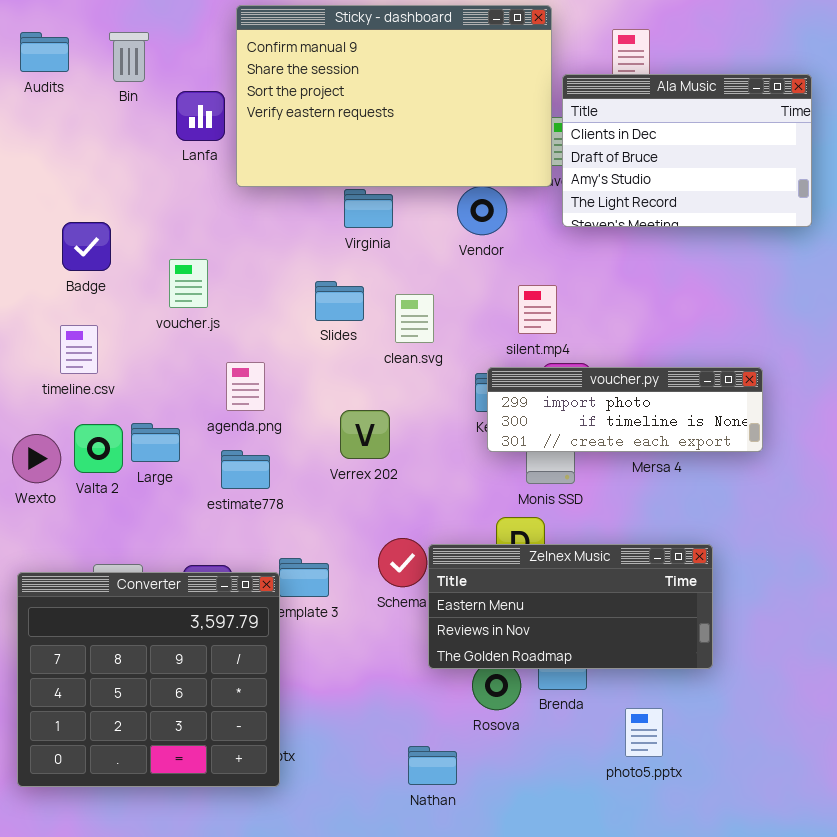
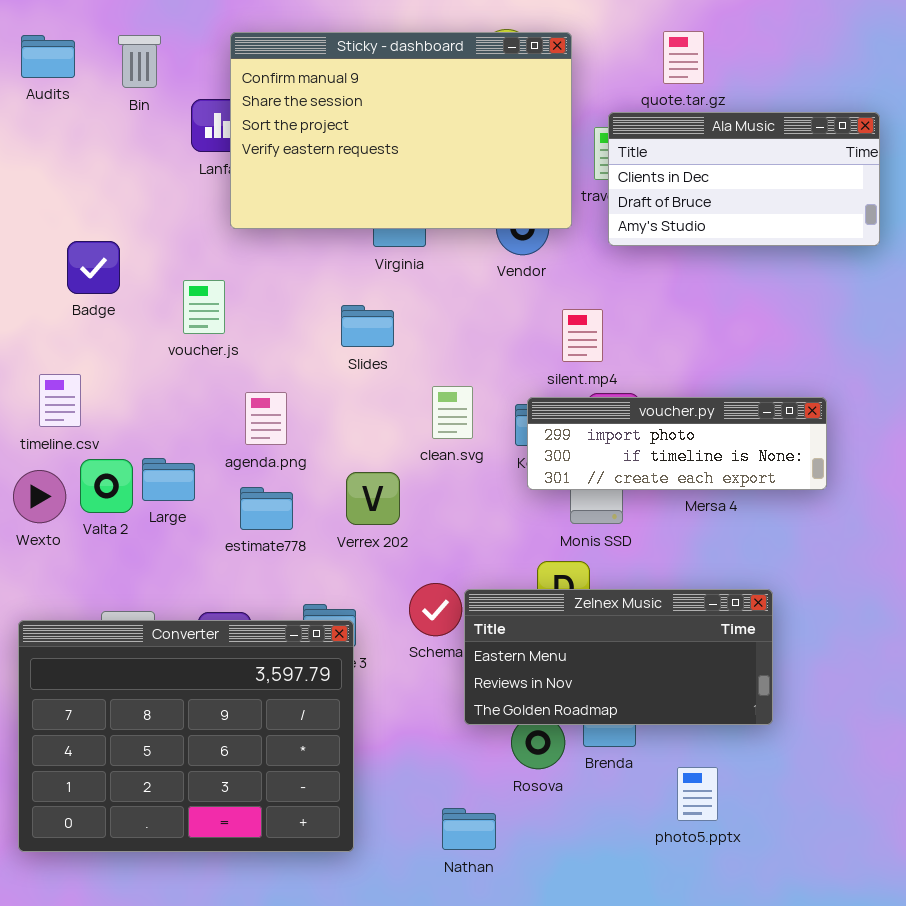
Sticky - dashboard: [236,5,552,187] -> [230,32,572,229], moved
Ala Music: [562,74,812,227] -> [608,112,880,246], resized
clean.svg: [395,294,434,343] -> [432,386,473,439], moved
timeline.csv: [60,325,98,374] -> [39,374,81,427], moved
Verrex 202: [340,410,390,459] -> [346,472,400,525], moved
Converter: [17,572,280,787] -> [18,620,354,852], resized

